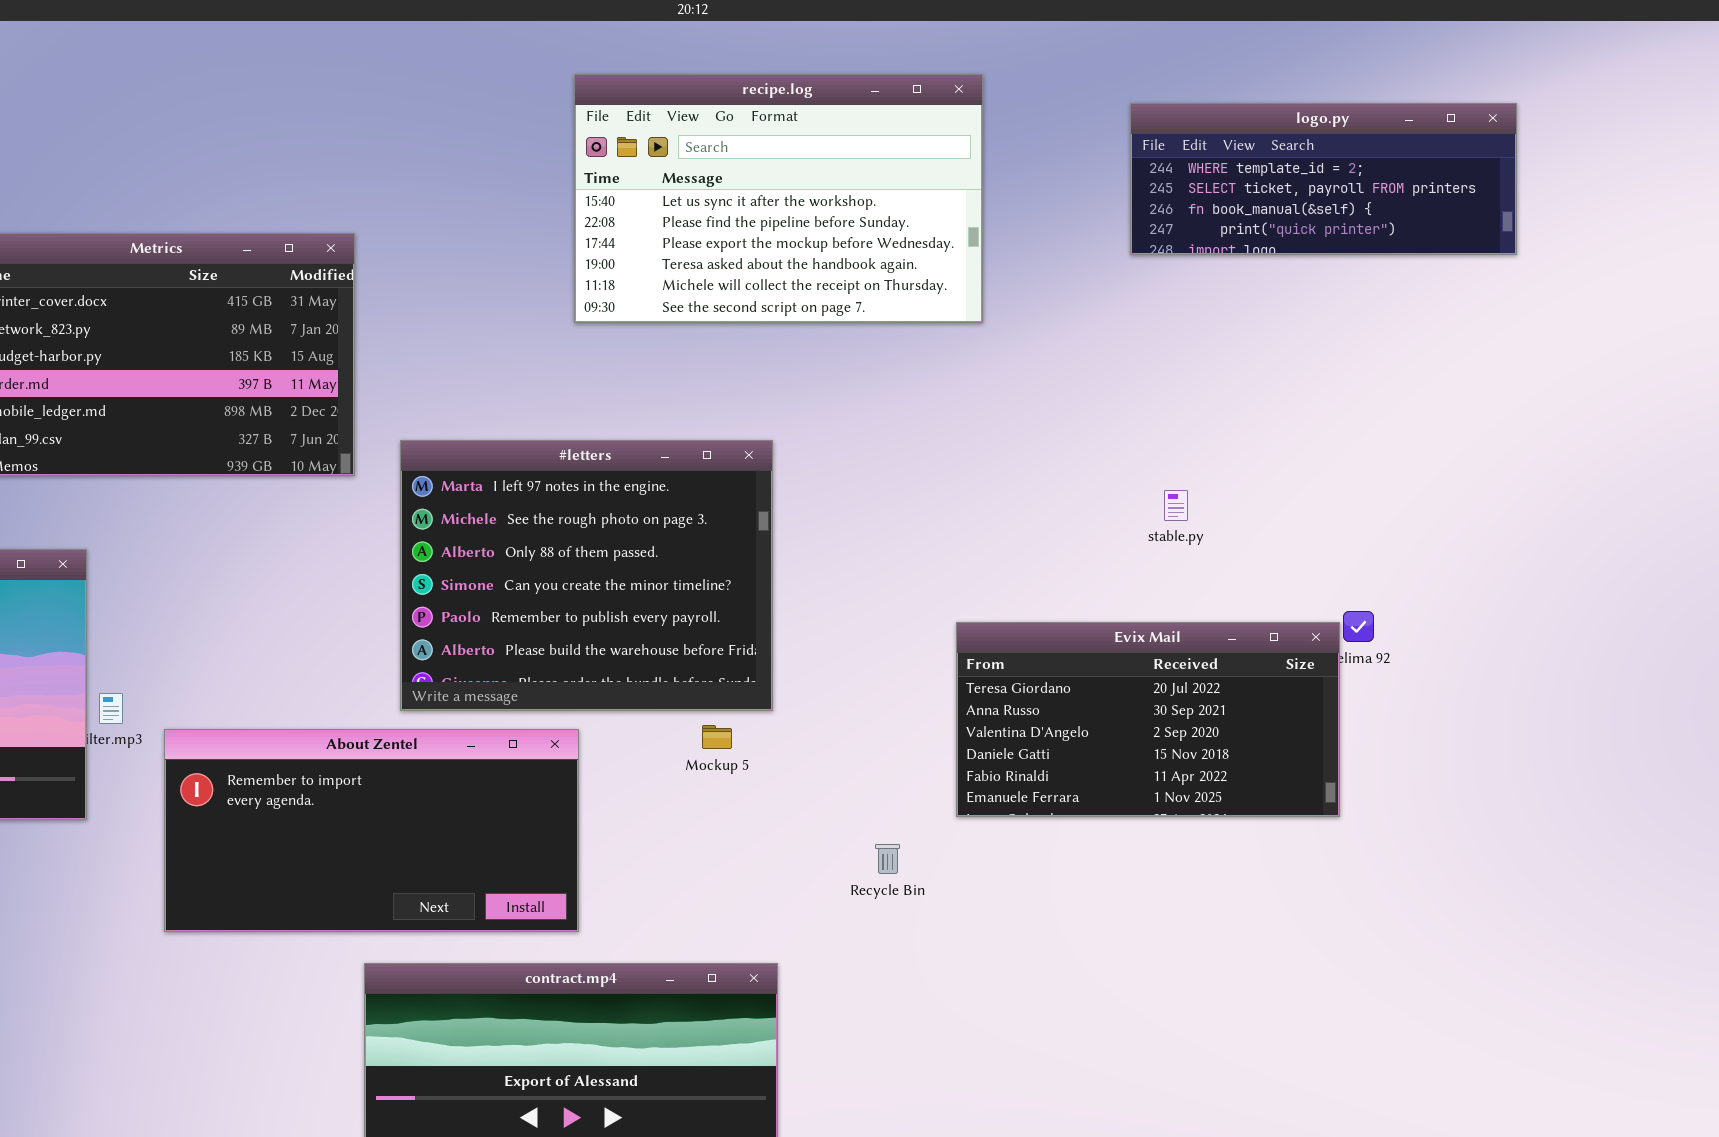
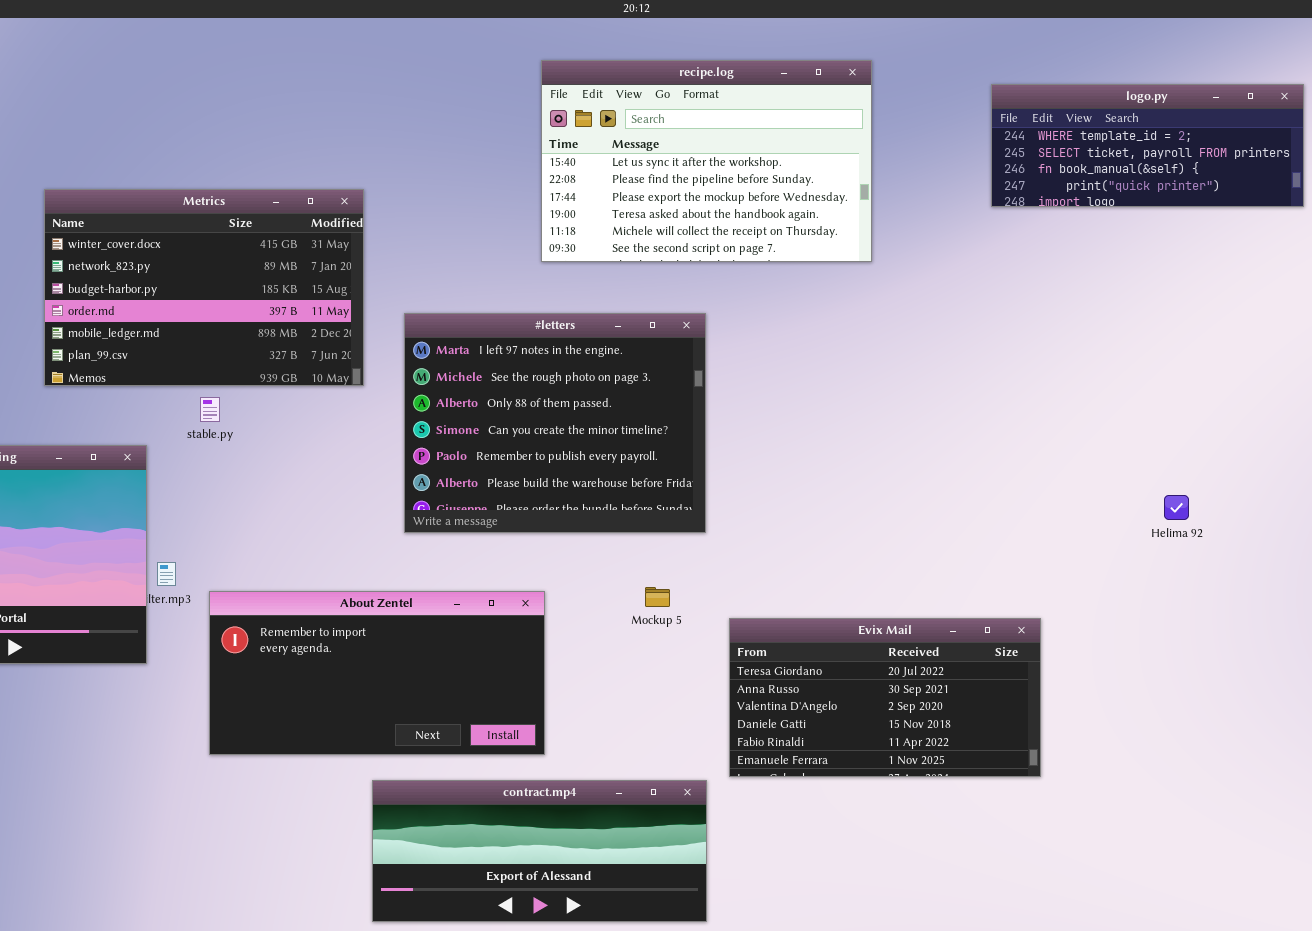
#letters: [400,440,773,711] -> [404,313,706,533], moved
stable.py: [1164,490,1188,521] -> [200,397,220,422], moved
Evix Mail: [956,622,1340,817] -> [729,618,1041,777], moved

